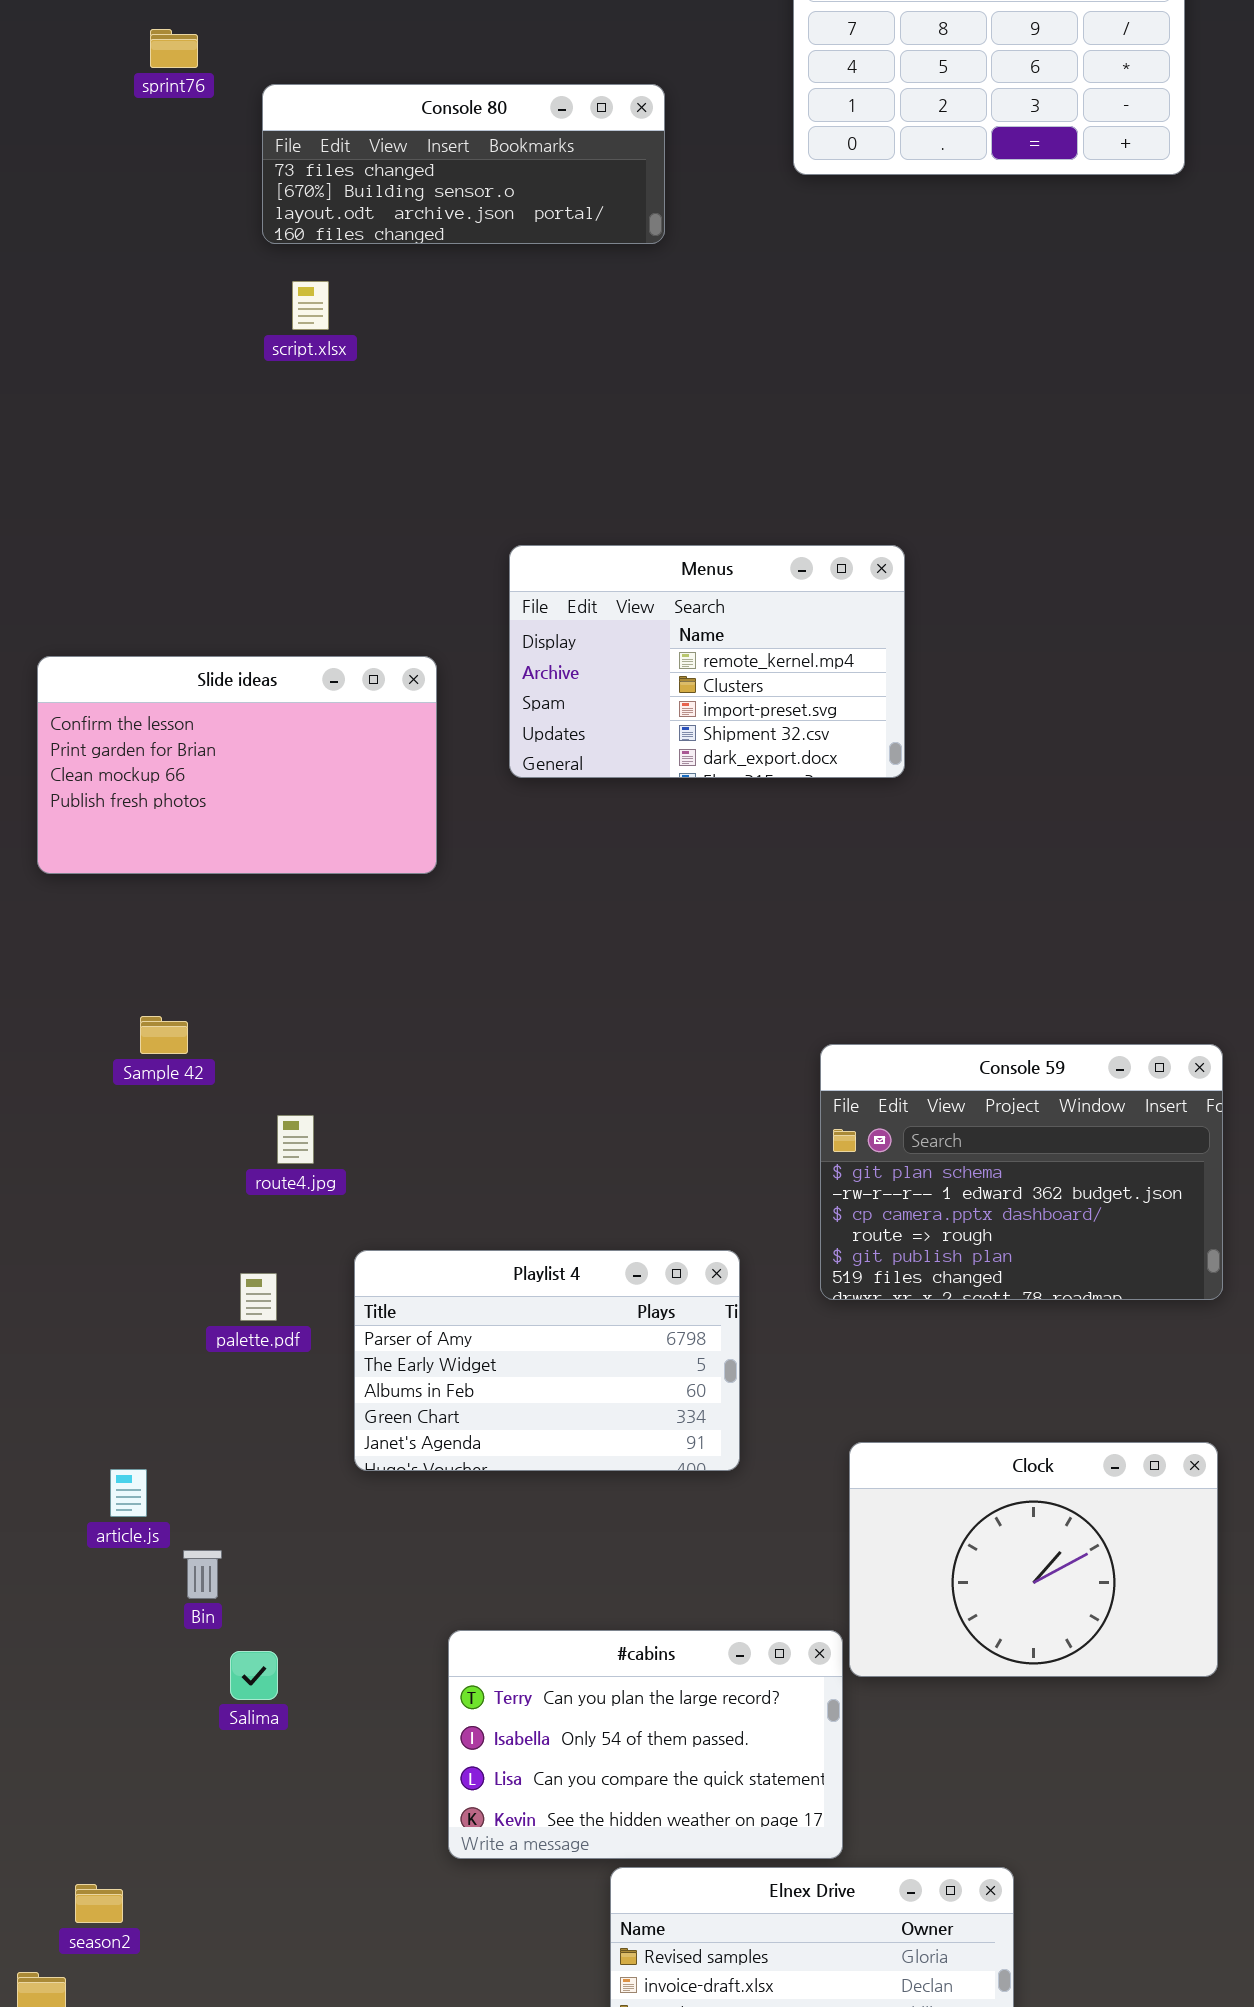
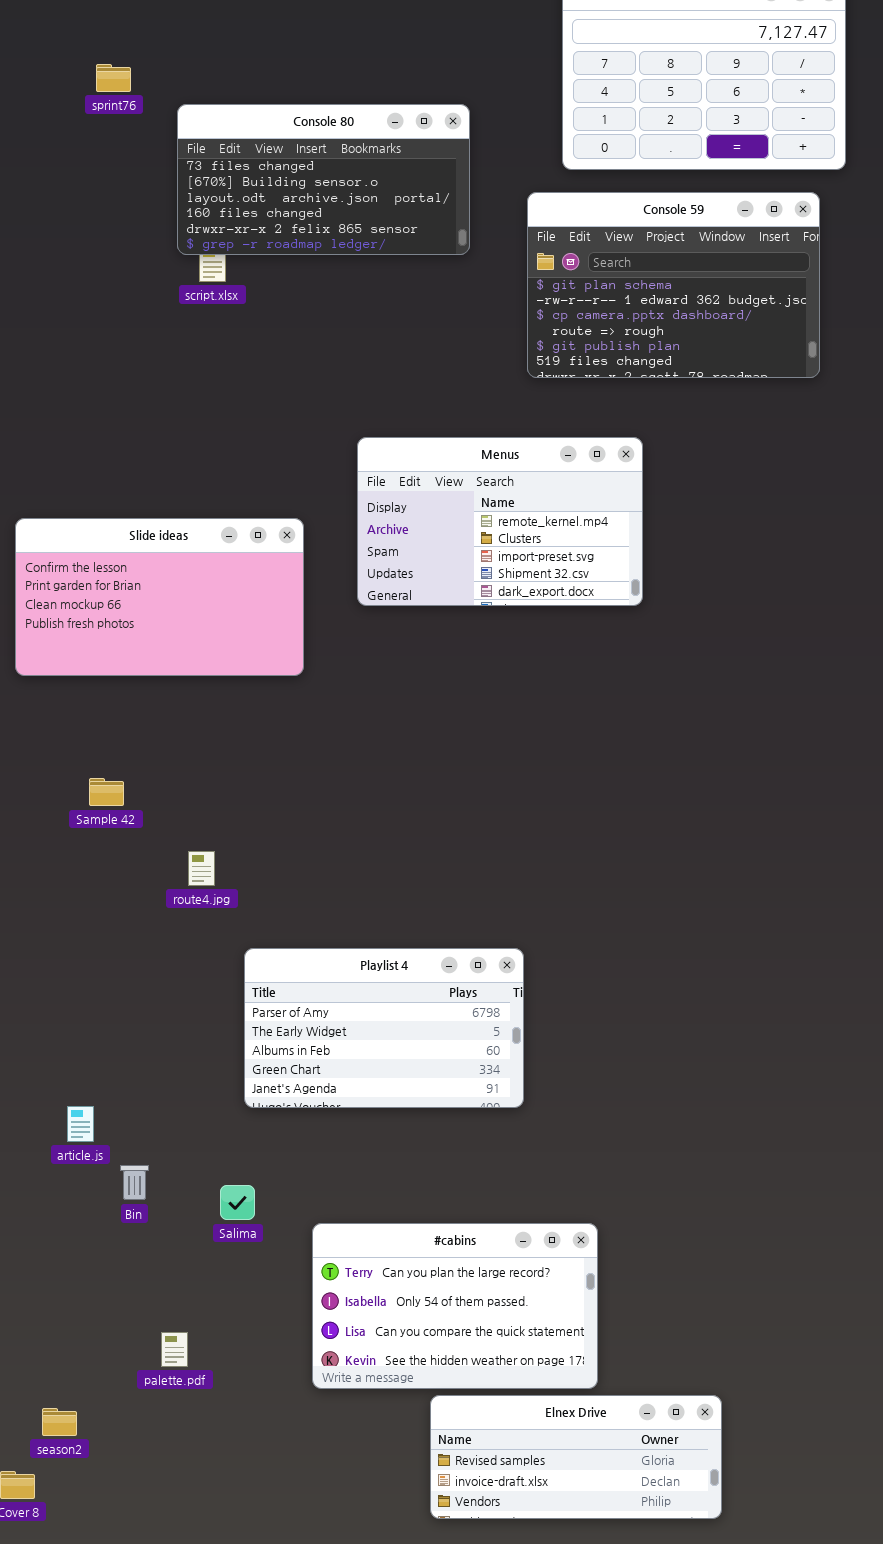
Console 80: [262,84,665,244] -> [177,104,470,255], resized
Console 59: [820,1044,1223,1300] -> [527,192,820,378], moved
palette.pdf: [240,1273,277,1321] -> [161,1332,188,1367], moved
Clock: [849,1442,1218,1677] -> none, closed
Salima: [230,1651,278,1700] -> [220,1185,255,1220], moved

